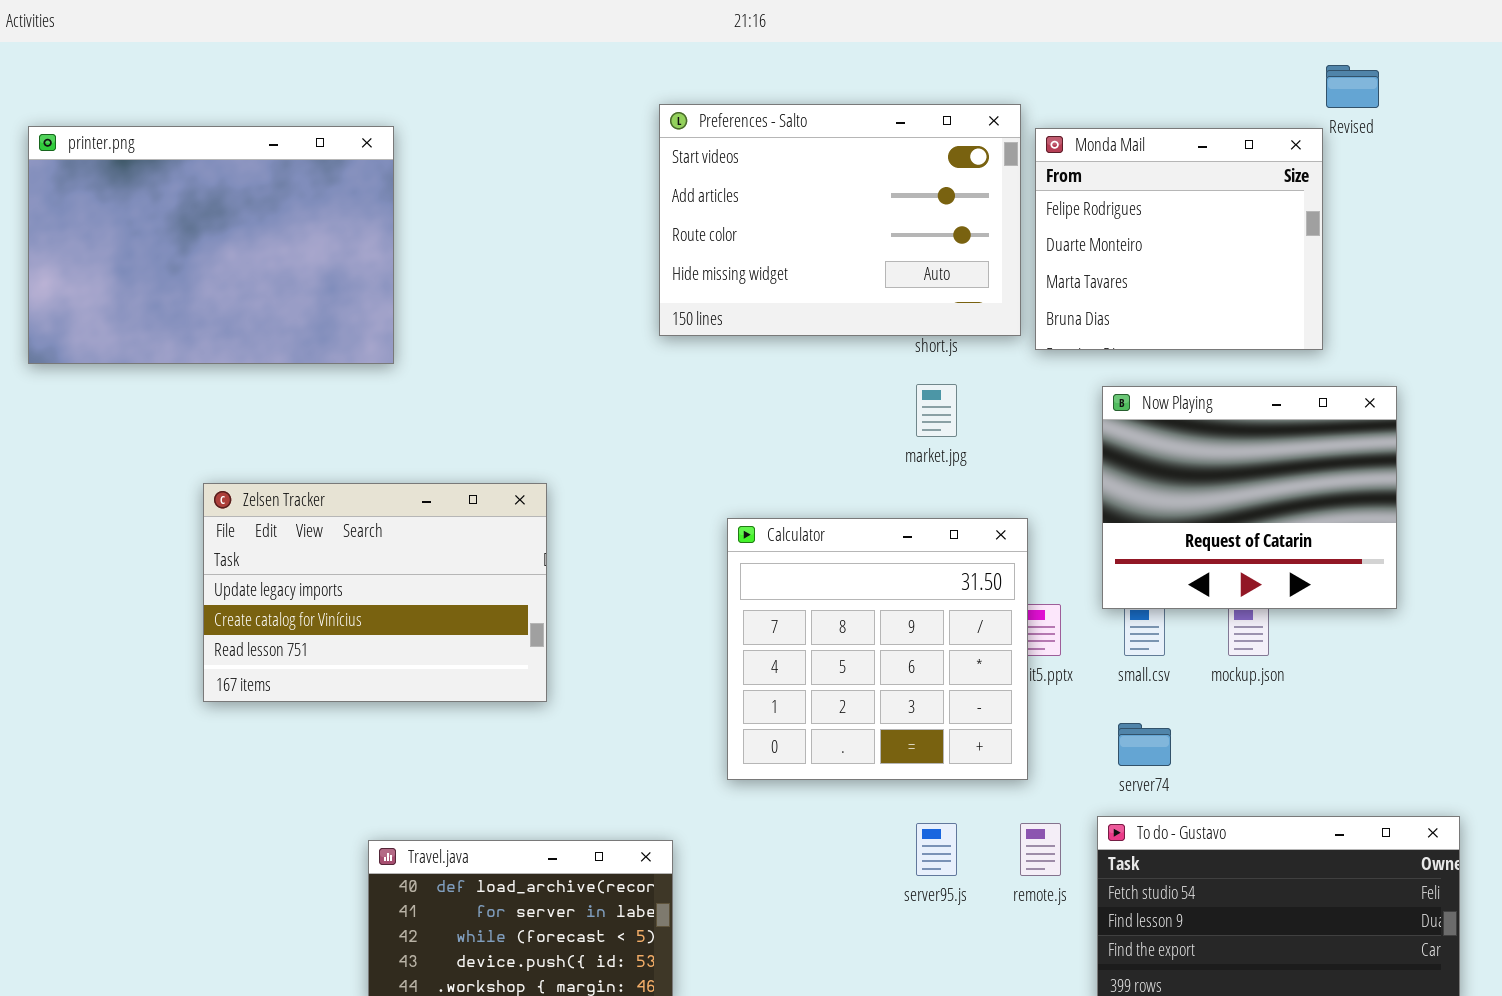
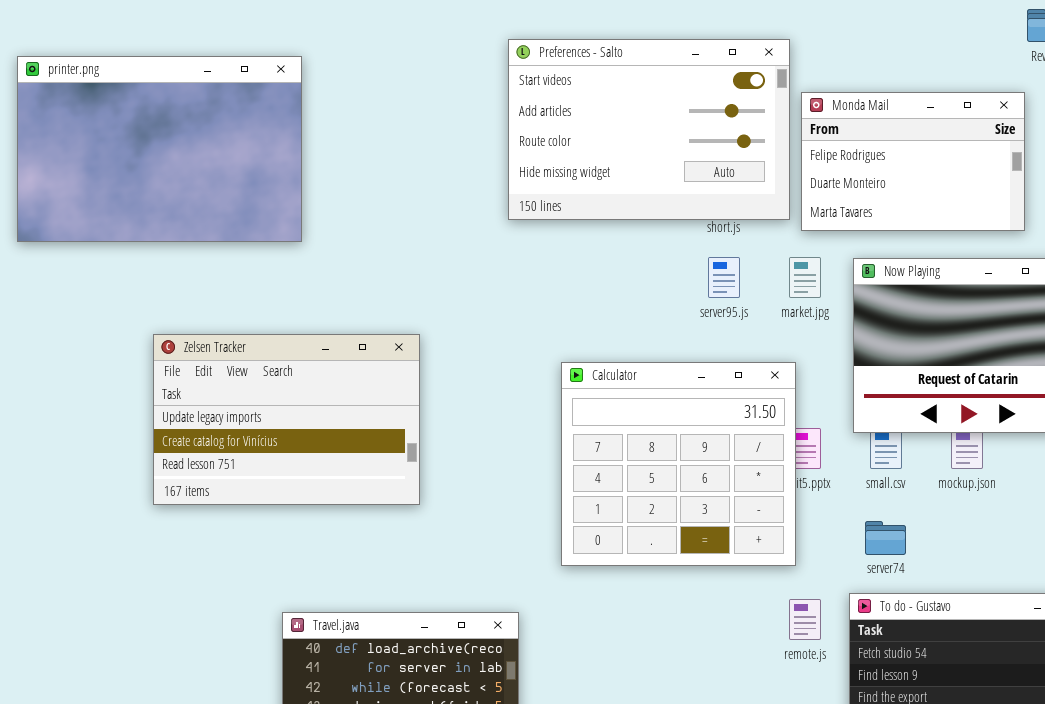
Monda Mail: [1035,128,1323,350] -> [801,92,1025,231], resized
market.jpg: [916,384,957,437] -> [789,257,821,298], moved
server95.js: [916,823,957,876] -> [708,257,740,298], moved

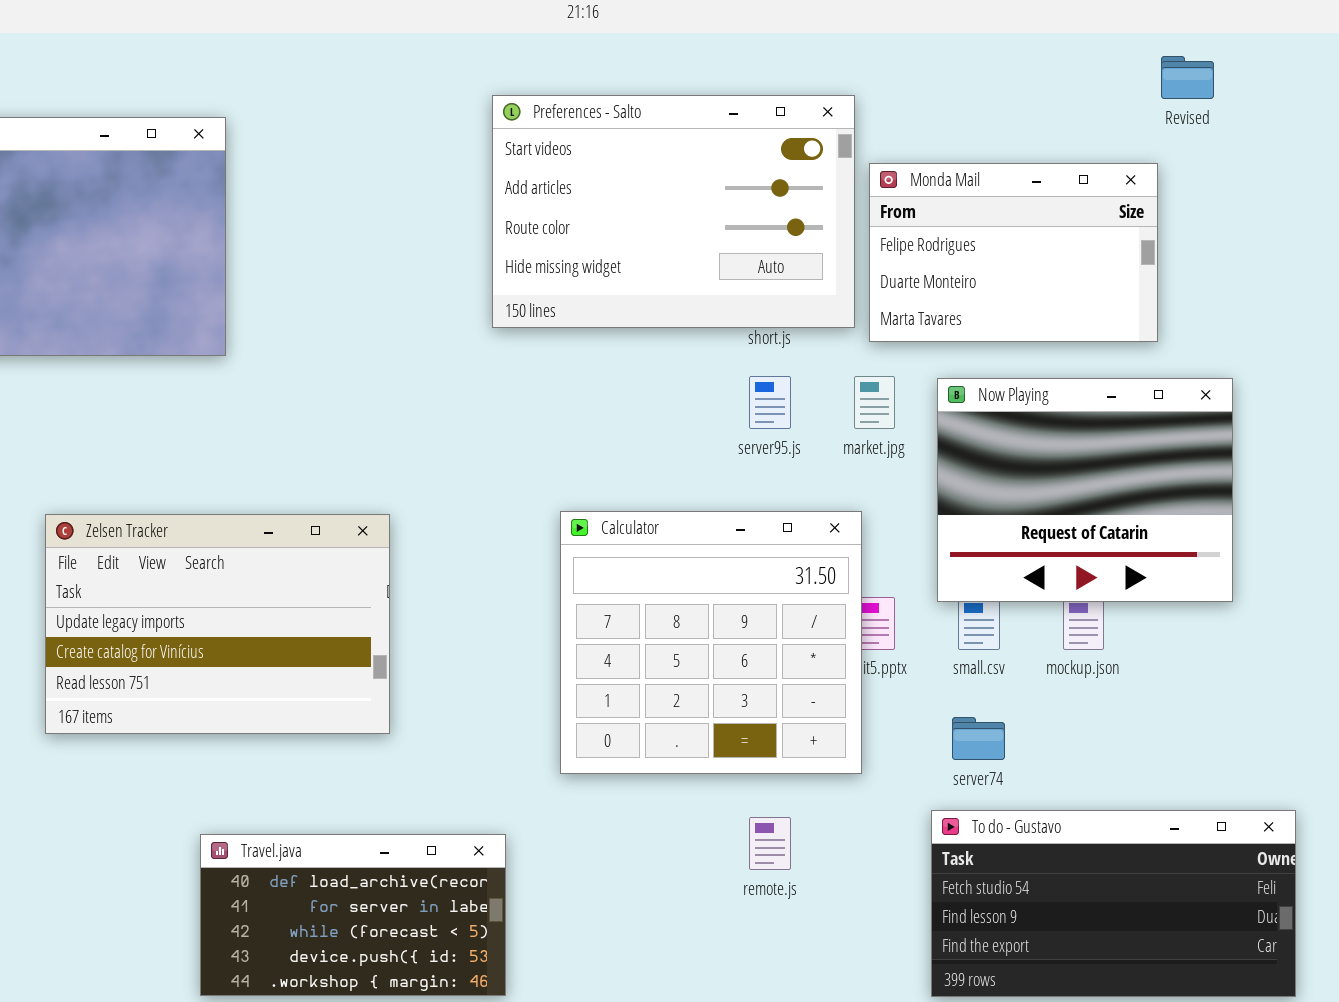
Zelsen Tracker: [153,334,420,505] -> [45,514,390,734], moved
remote.js: [789,599,821,640] -> [749,817,791,870], moved

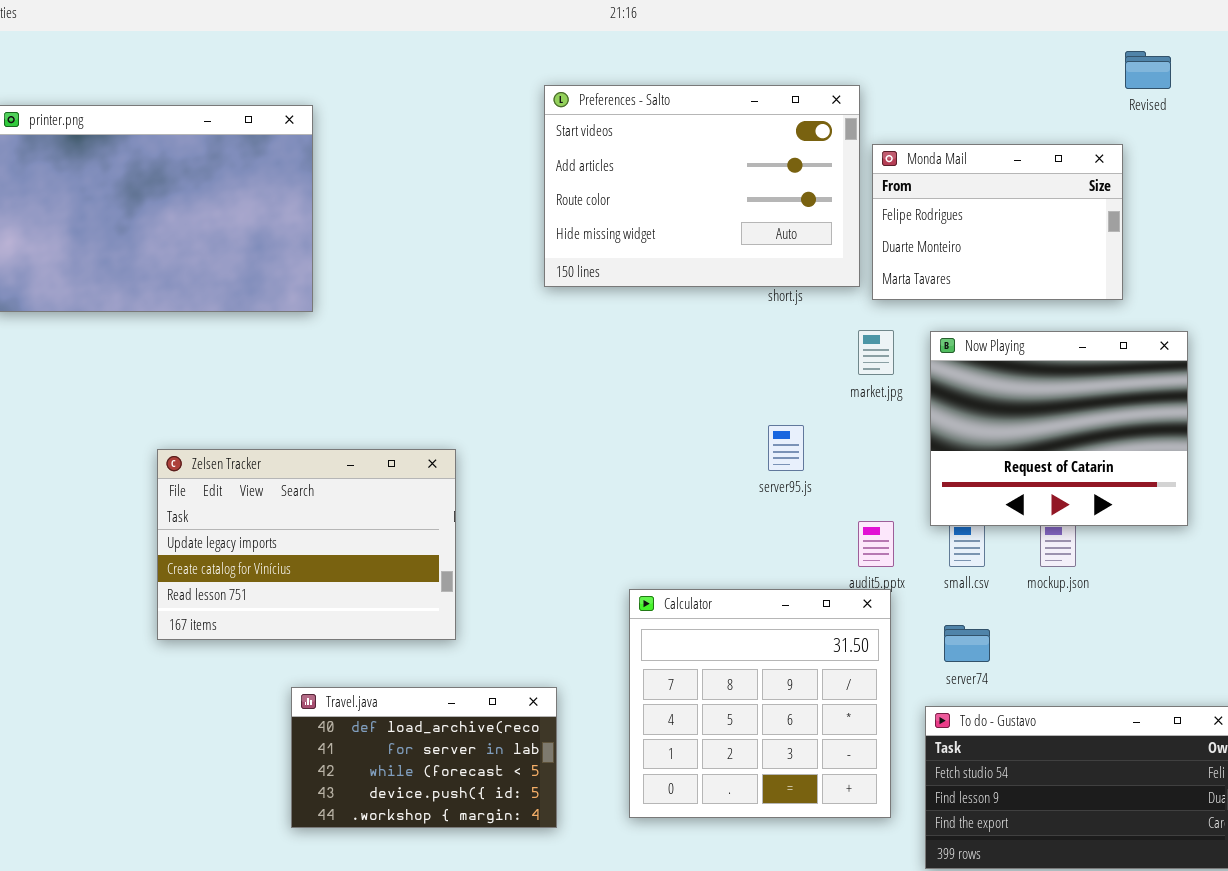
server95.js: [749,376,791,429] -> [768,425,804,471], moved
Calculator: [560,511,862,774] -> [629,589,891,818], moved
Travel.java: [200,834,506,996] -> [291,687,557,828], moved

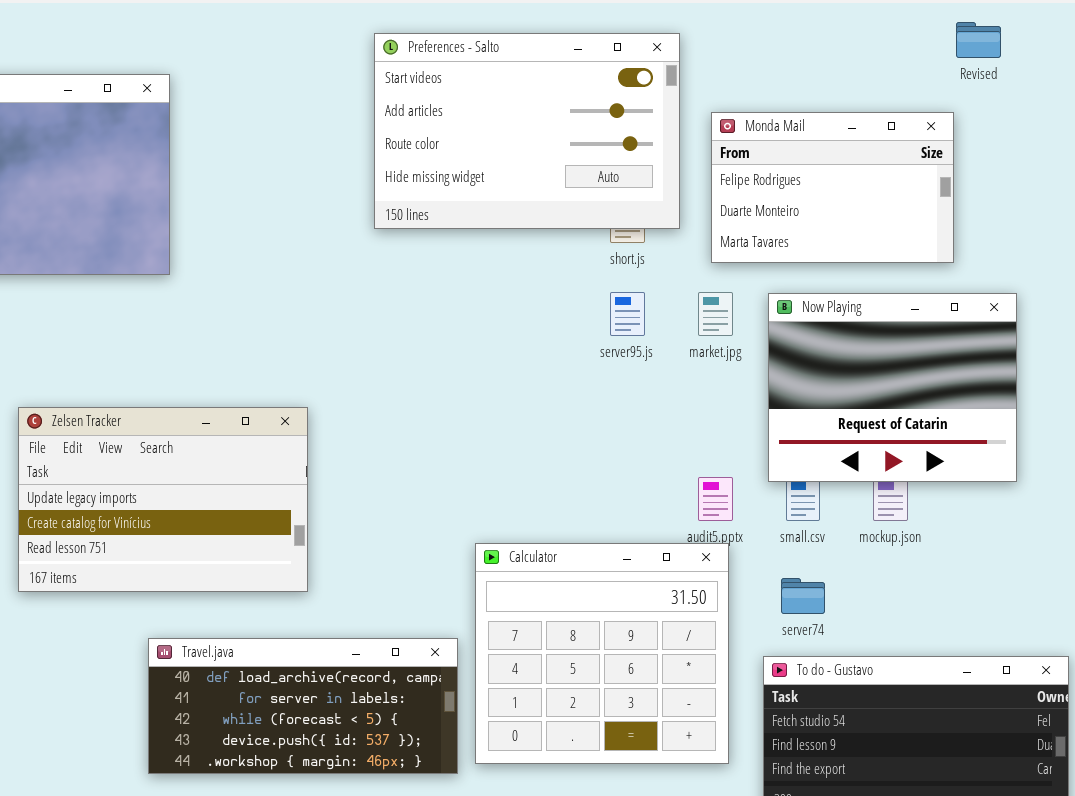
Preferences - Salto: [544,85,860,287] -> [374,33,680,229], moved
server95.js: [768,425,804,471] -> [610,292,645,336], moved
Travel.java: [291,687,557,828] -> [148,638,458,774], resized

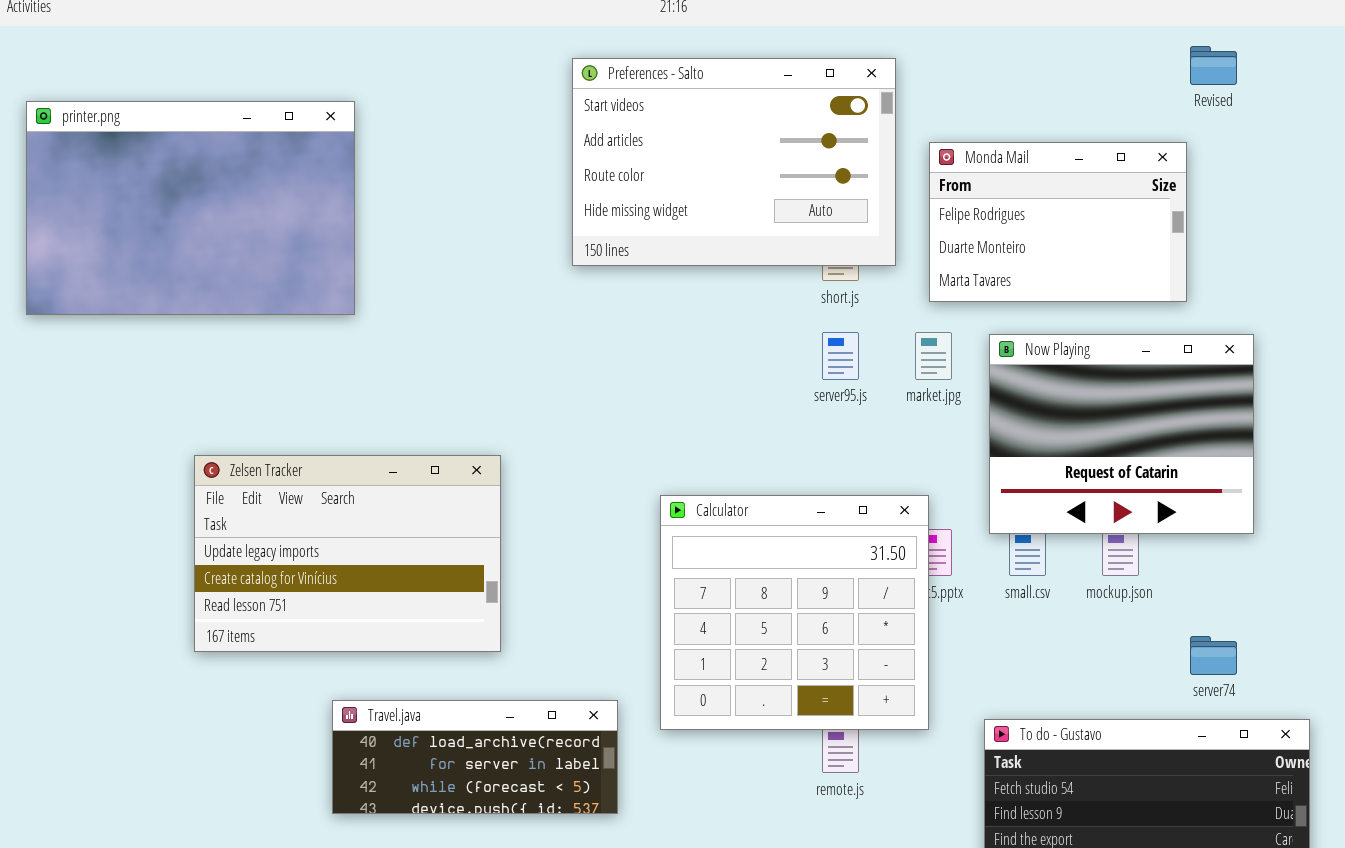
Calculator: [475,543,729,764] -> [660,495,929,730], moved
server74: [781,578,825,614] -> [1190,636,1237,675], moved
Travel.java: [148,638,458,774] -> [332,700,618,814], resized

